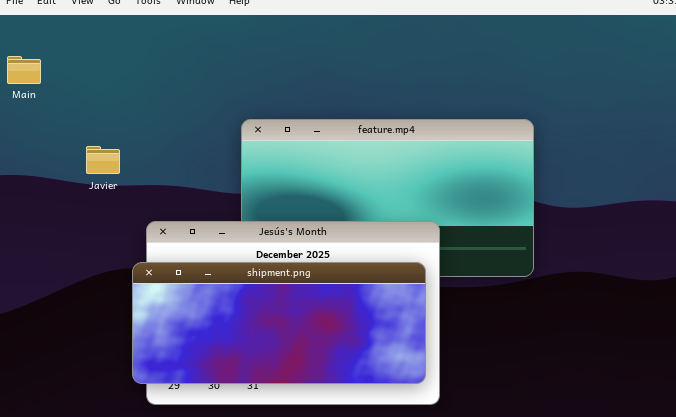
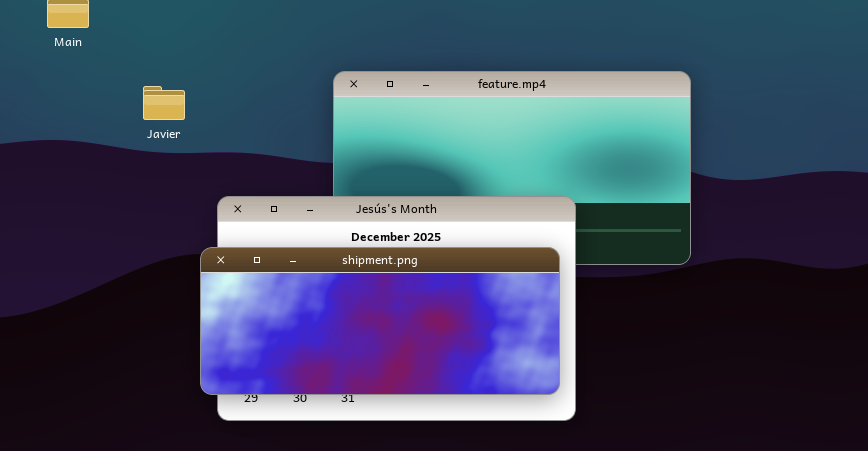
Javier: [86,146,120,174] -> [143,86,185,120], moved

